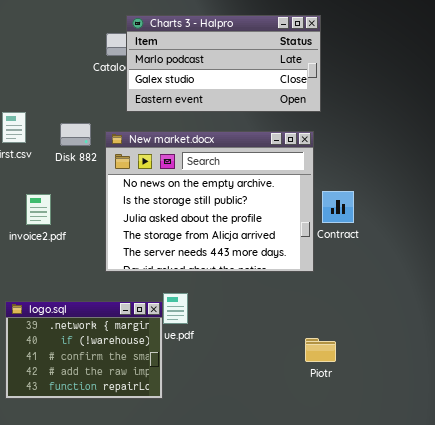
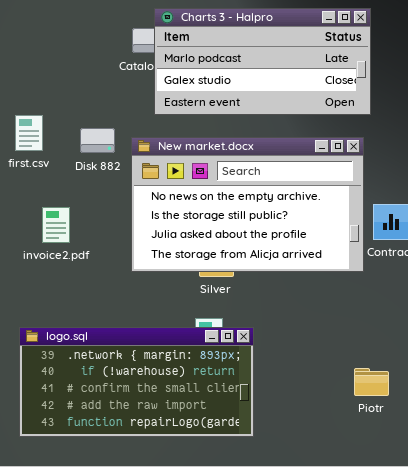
New market.docx: [105,131,314,272] -> [131,137,364,272], resized
logo.sql: [5,301,163,399] -> [19,327,254,437], resized

